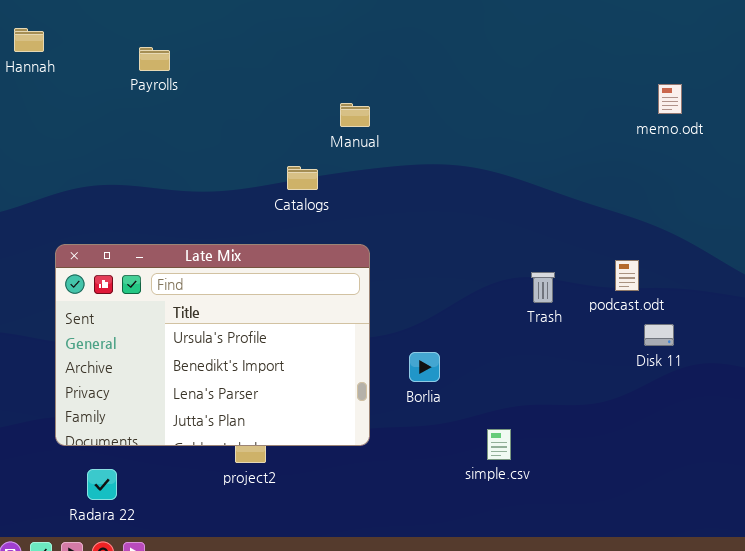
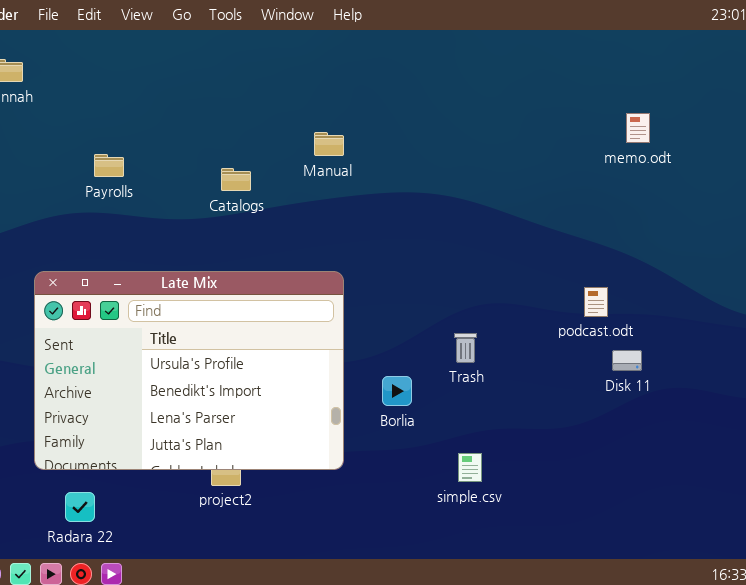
Payrolls: [139,47,170,71] -> [94,154,124,177], moved
Catalogs: [287,166,318,190] -> [221,168,251,191], moved
Trash: [531,272,555,303] -> [454,333,477,363], moved

